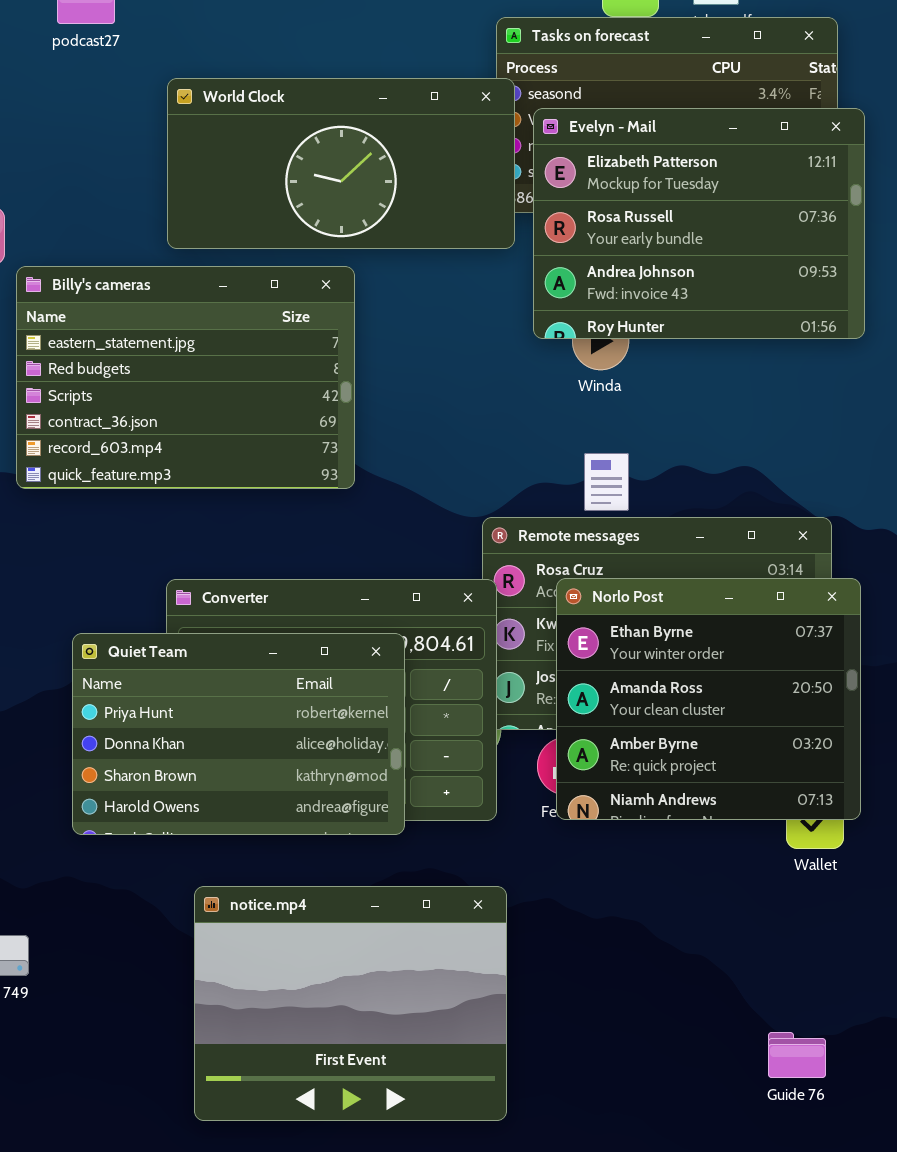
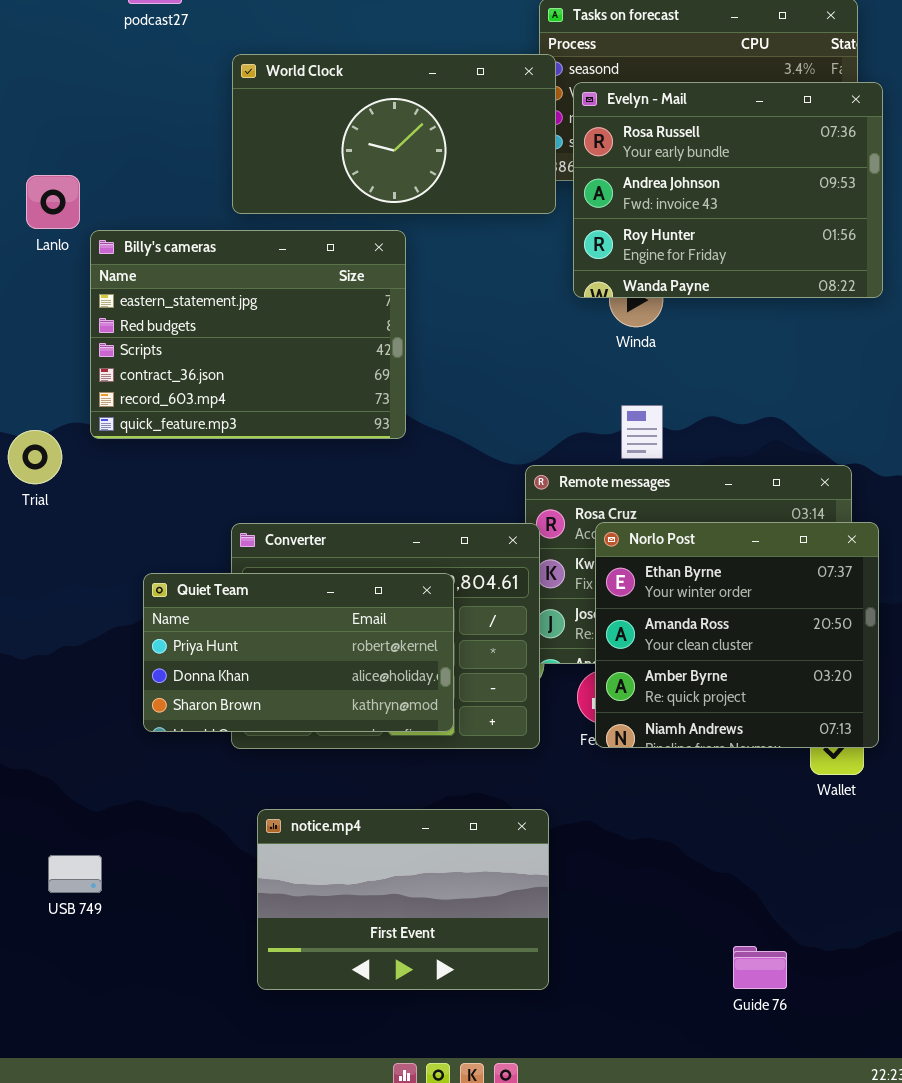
Evelyn - Mail: [533,108,865,339] -> [573,82,883,298], scrolled down 1 row
Quiet Team: [72,633,405,835] -> [143,573,454,732], resized
notice.mp4: [194,886,507,1121] -> [257,809,549,990], resized
Guide 76: [768,1032,826,1078] -> [733,946,787,989], moved

